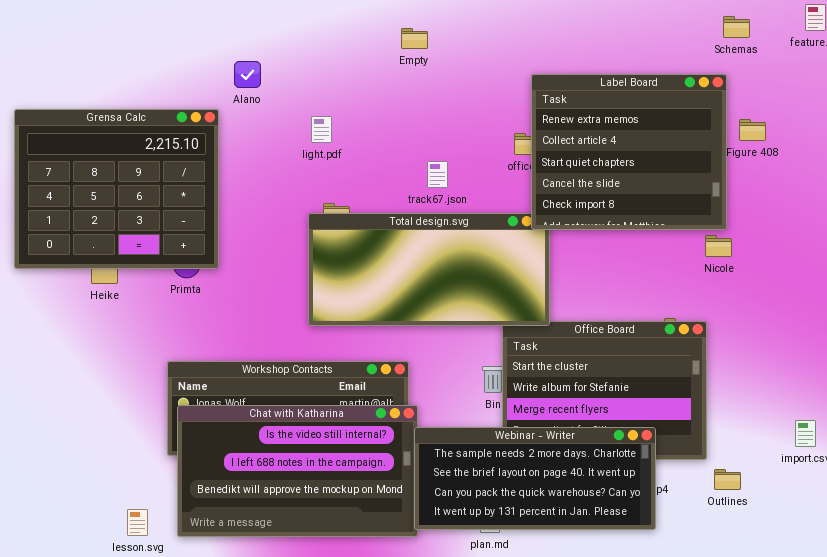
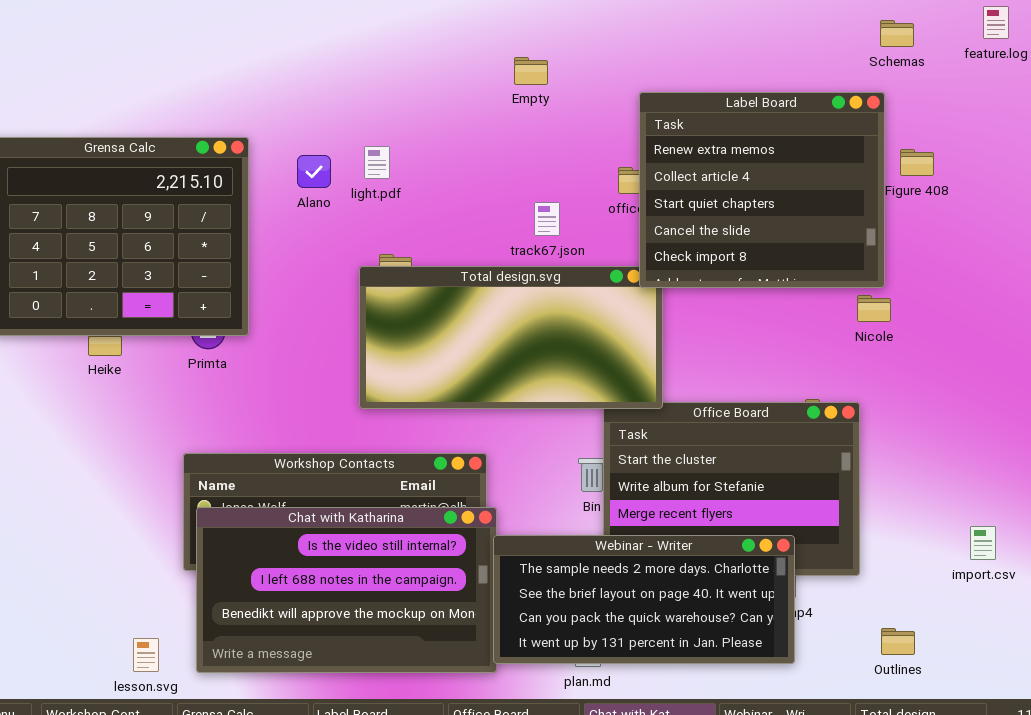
Empty: [401,28,428,49] -> [514,57,548,85], moved
Alano: [234,61,261,88] -> [297,155,331,188], moved
track67.json: [427,161,448,188] -> [534,202,560,236], moved
Outlines: [714,469,741,490] -> [881,628,915,655], moved

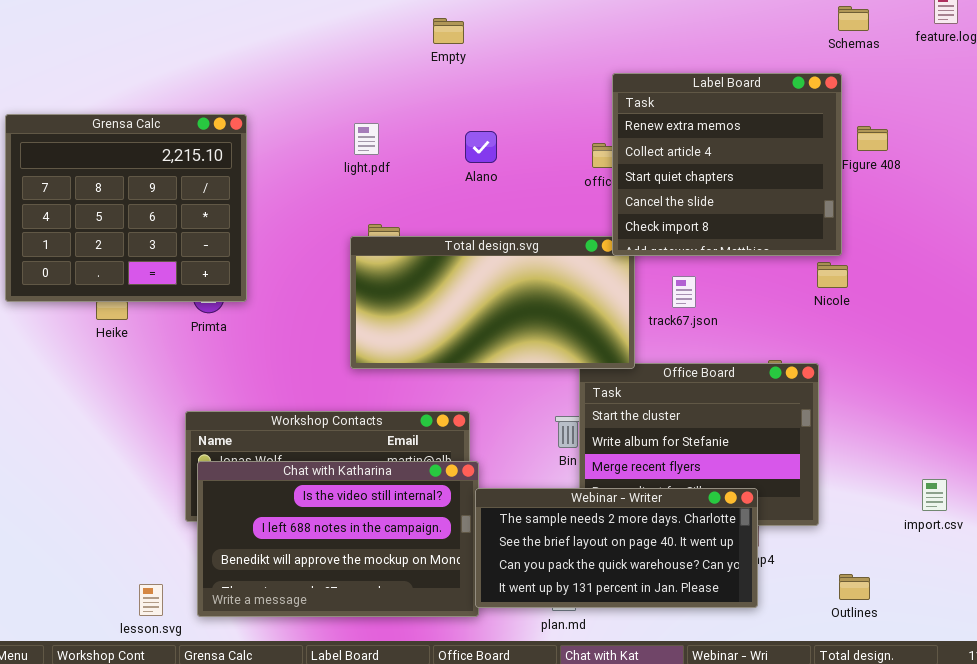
Empty: [514,57,548,85] -> [433,18,464,44], moved
Alano: [297,155,331,188] -> [465,131,497,163], moved
track67.json: [534,202,560,236] -> [672,276,696,308], moved

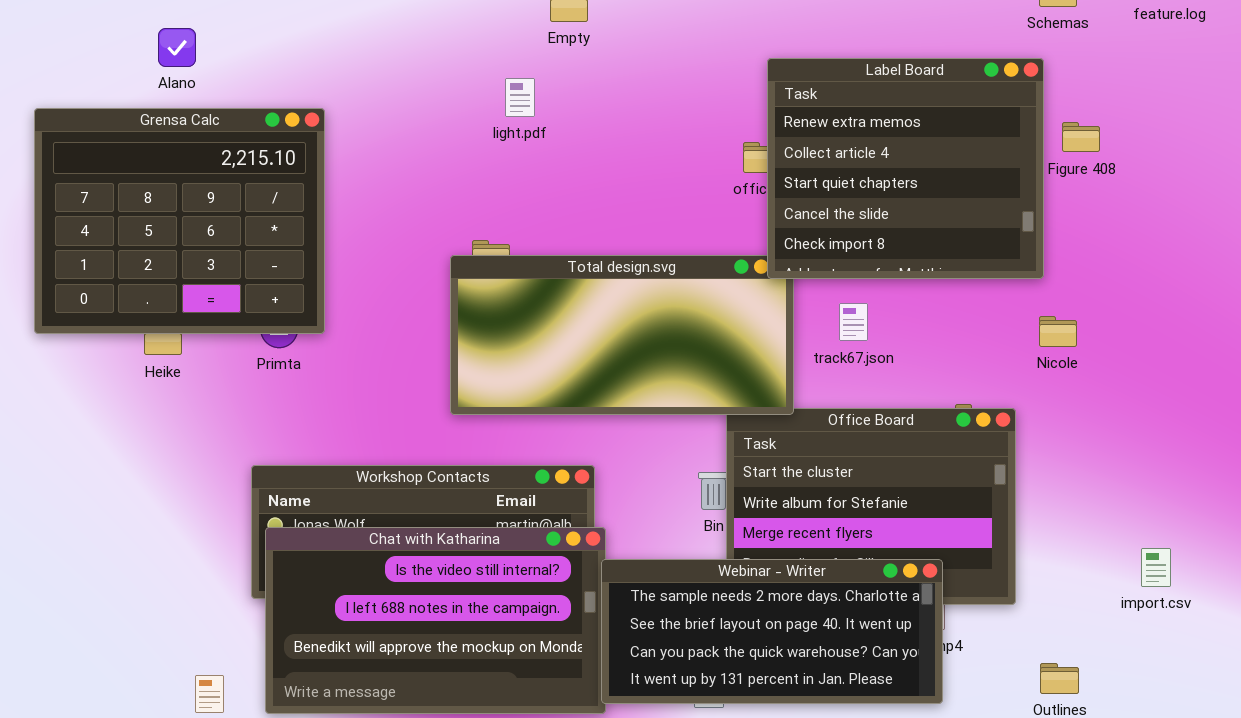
light.pdf: [354,123,379,155] -> [505,78,535,117], moved
Alano: [465,131,497,163] -> [158,28,196,67], moved
Nicole: [817,262,848,288] -> [1039,316,1077,347], moved

